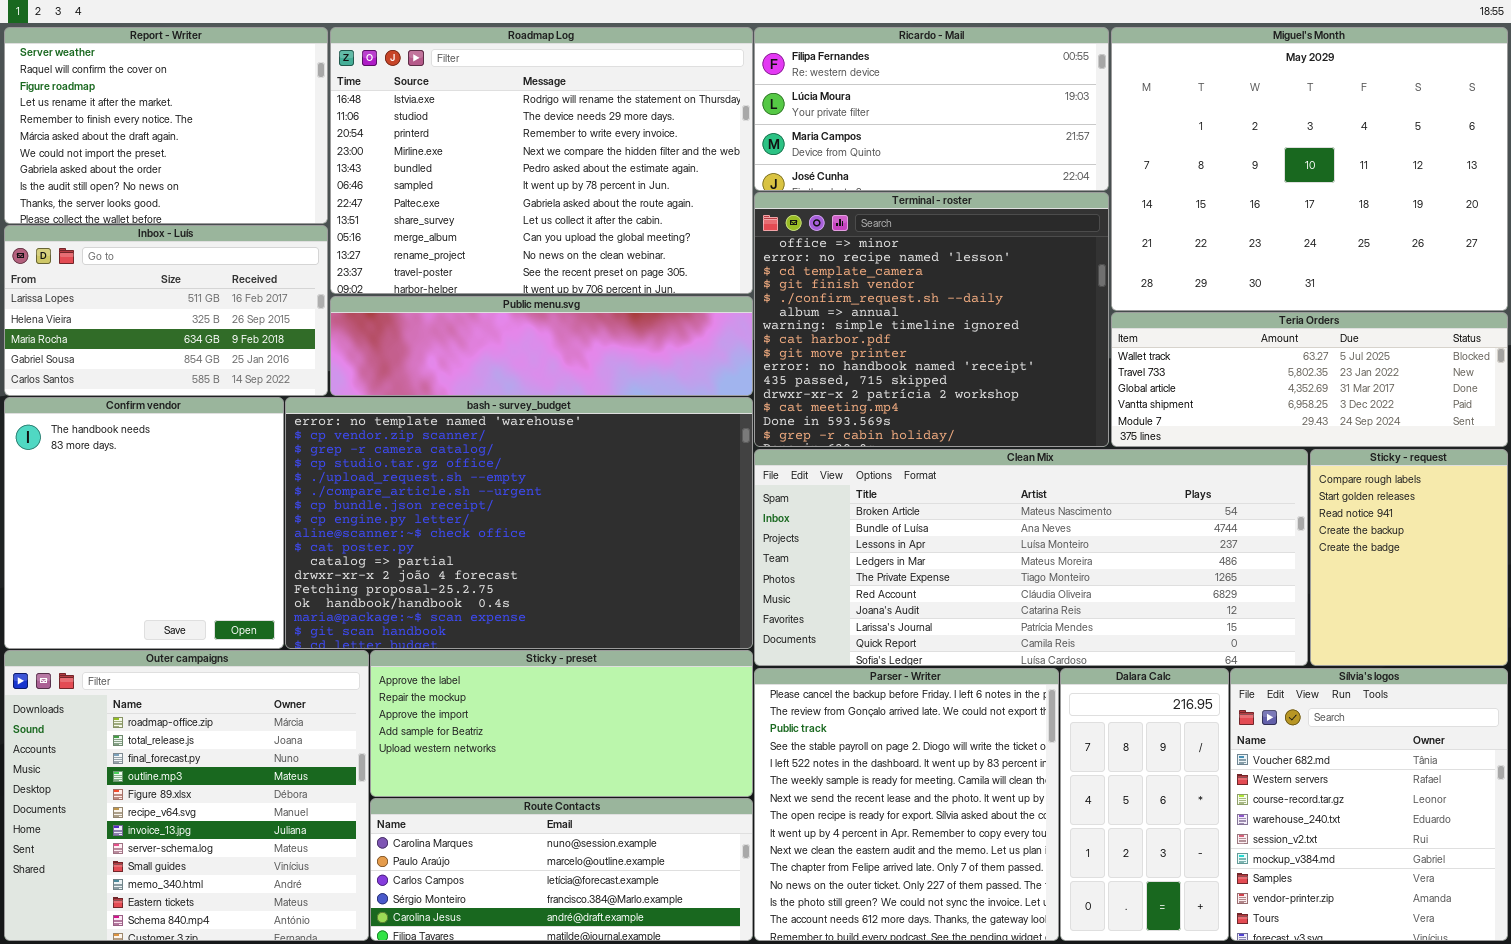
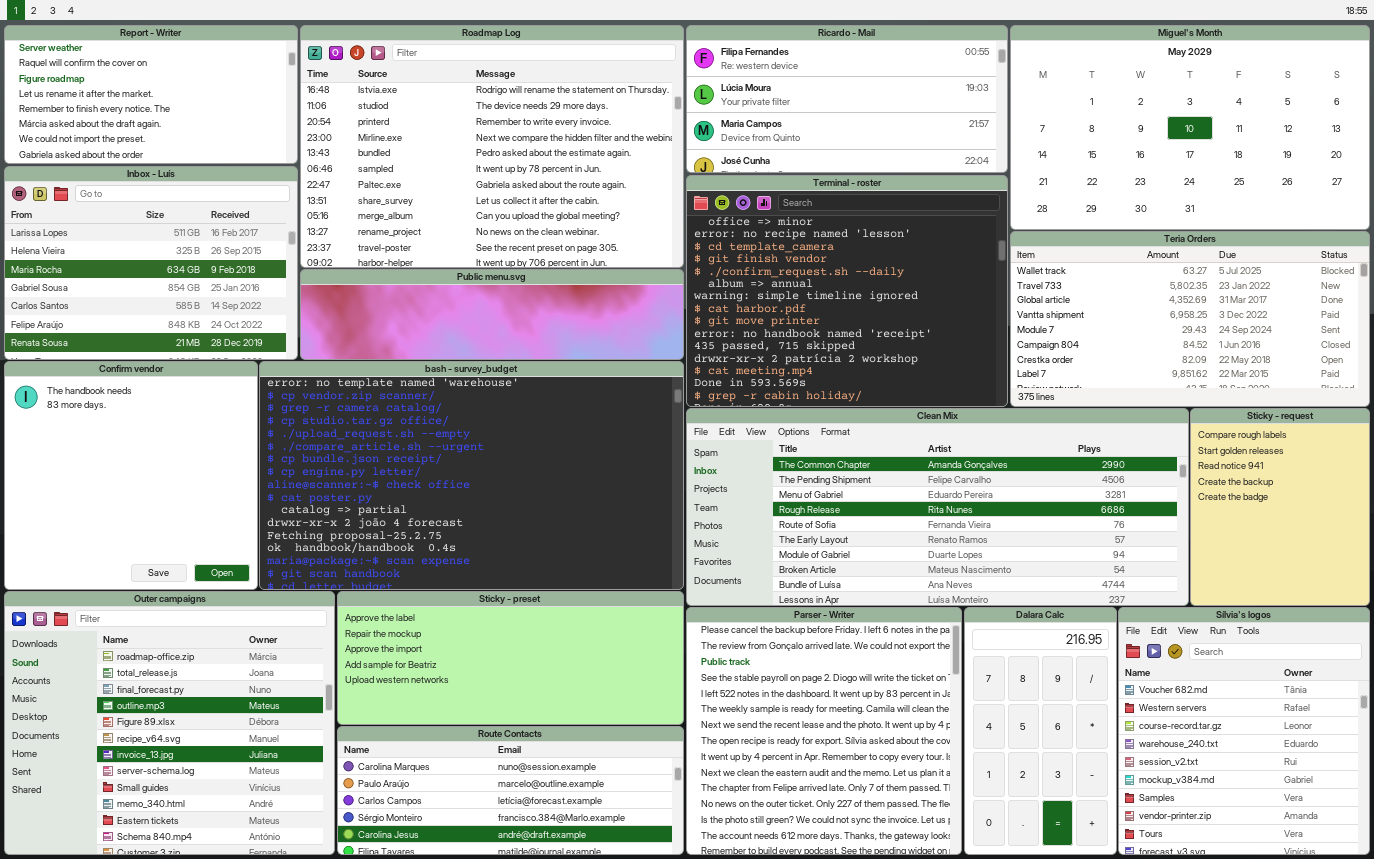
Report - Writer: [4,27,328,224] -> [4,25,298,164], resized
Miguel's Month: [1111,27,1508,311] -> [1010,25,1370,230], resized
Inbox - Luís: [4,225,328,396] -> [4,166,298,360], resized
Teria Orders: [1111,312,1508,447] -> [1010,231,1370,407], resized
Clean Mix: [754,449,1308,666] -> [686,408,1189,606], scrolled up 7 rows

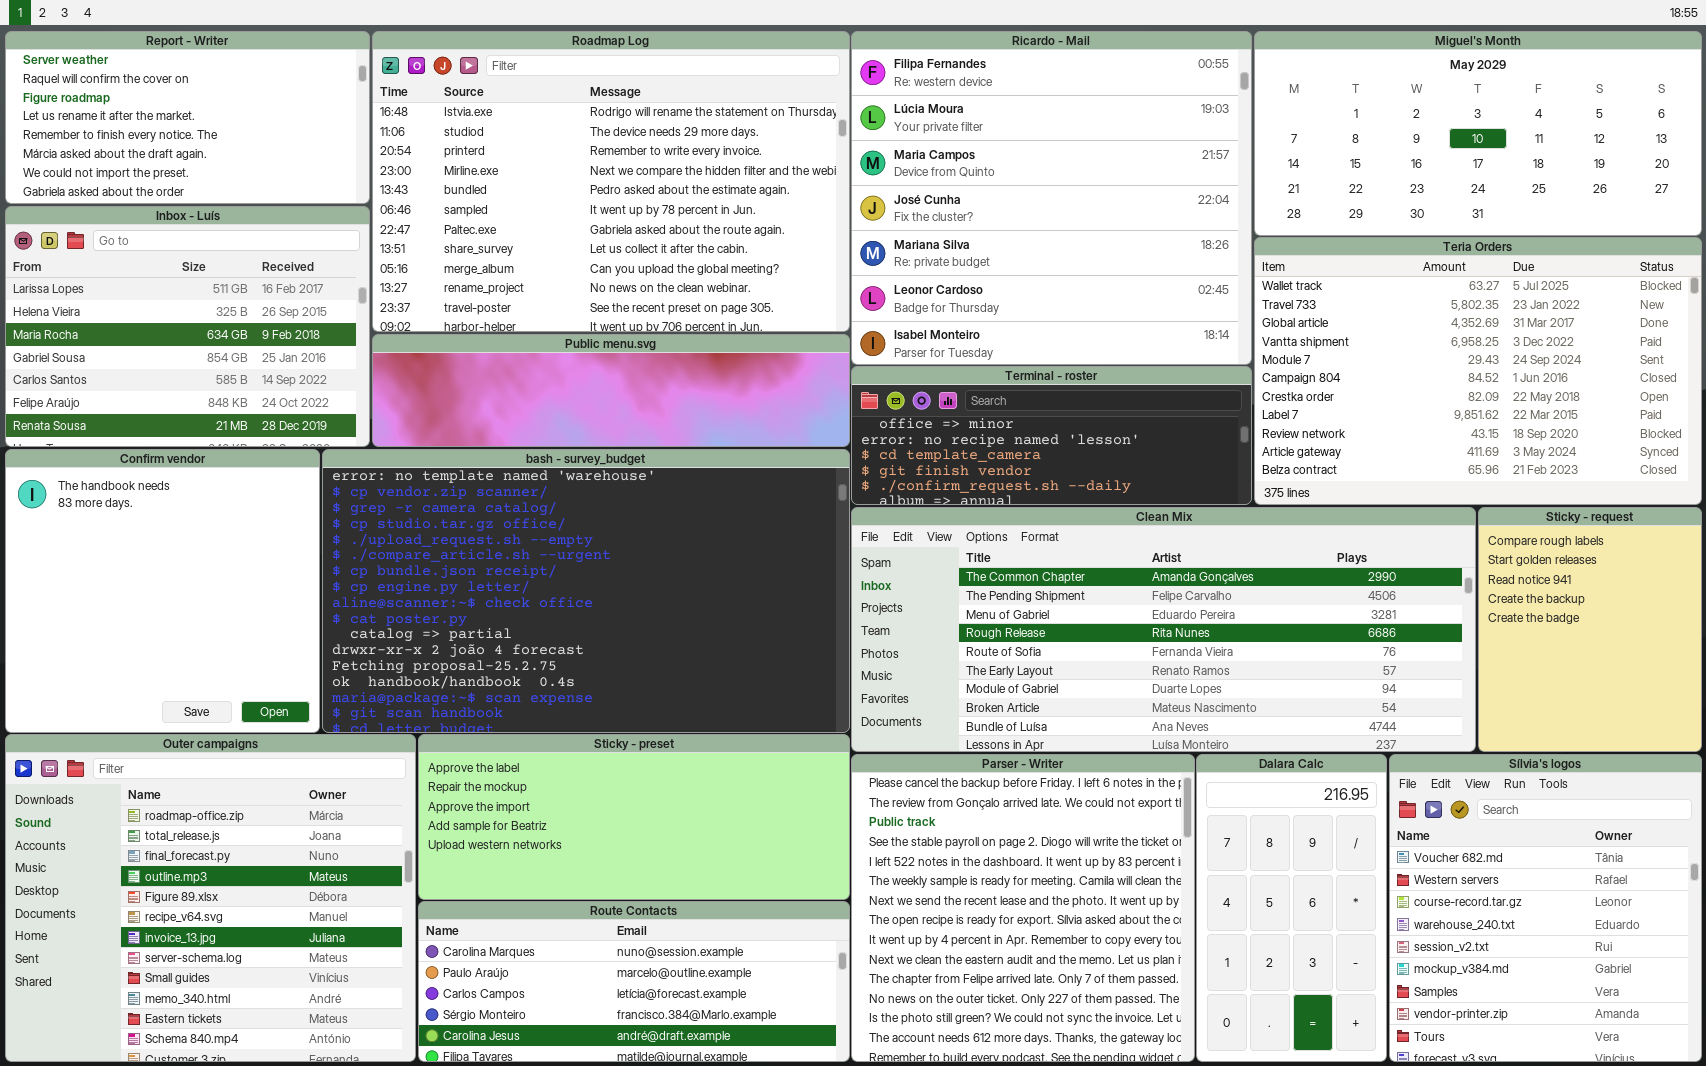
Ricardo - Mail: [686,25,1008,173] -> [851,31,1252,365], resized
Miguel's Month: [1010,25,1370,230] -> [1254,31,1702,236], resized
Terminal - roster: [686,175,1008,407] -> [851,366,1252,505], resized
Teria Orders: [1010,231,1370,407] -> [1254,237,1702,505], resized

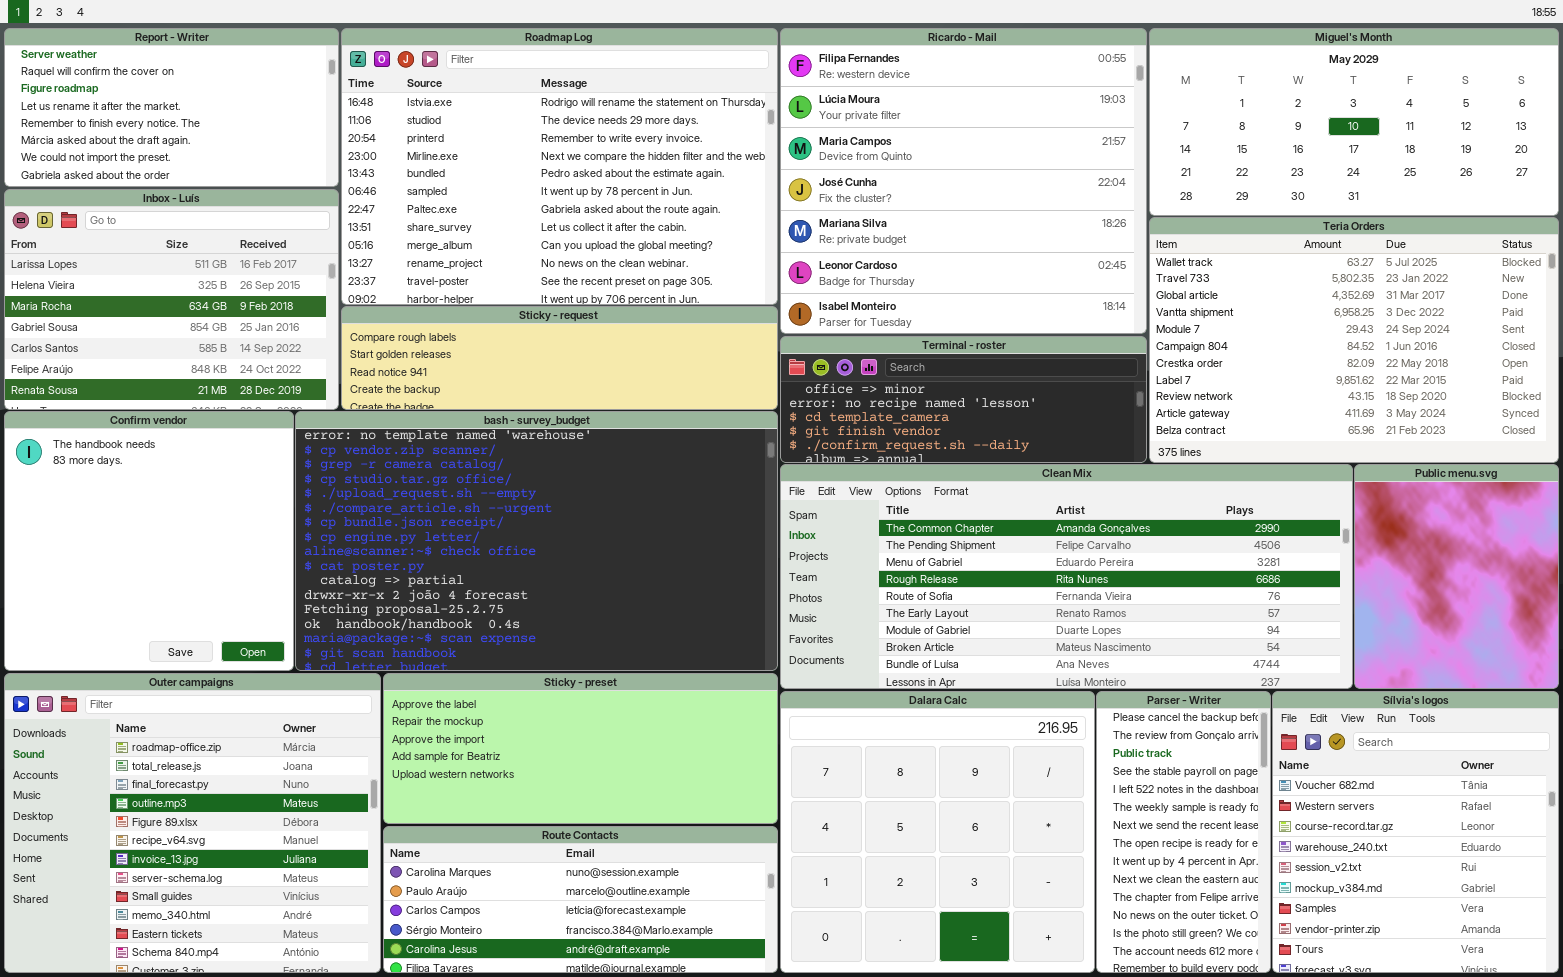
Public menu.svg: [372,334,850,447] -> [1354,464,1559,689], moved, resized
Sticky - request: [1478,507,1702,752] -> [341,306,778,410], moved, resized
Parser - Writer: [851,754,1195,1062] -> [1096,691,1271,973], moved, resized
Dalara Calc: [1196,754,1387,1062] -> [780,691,1095,973], moved, resized

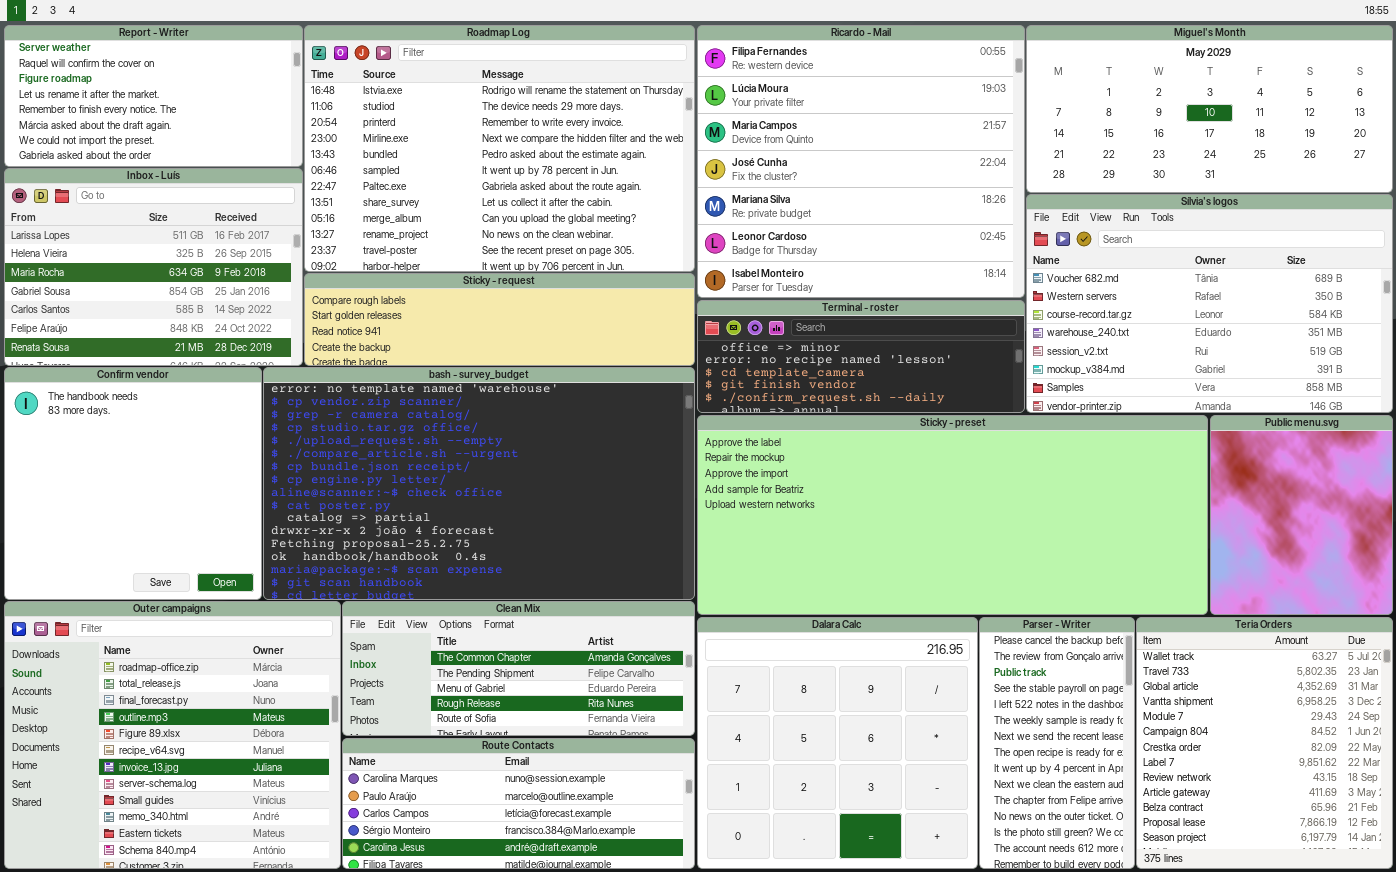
Teria Orders: [1149,217,1559,463] -> [1136,617,1393,869], moved, resized
Clean Mix: [780,464,1353,689] -> [342,601,695,736], moved, resized
Sticky - preset: [383,673,778,824] -> [697,415,1208,615], moved, resized
Sílvia's logos: [1272,691,1559,973] -> [1026,194,1393,413], moved, resized

